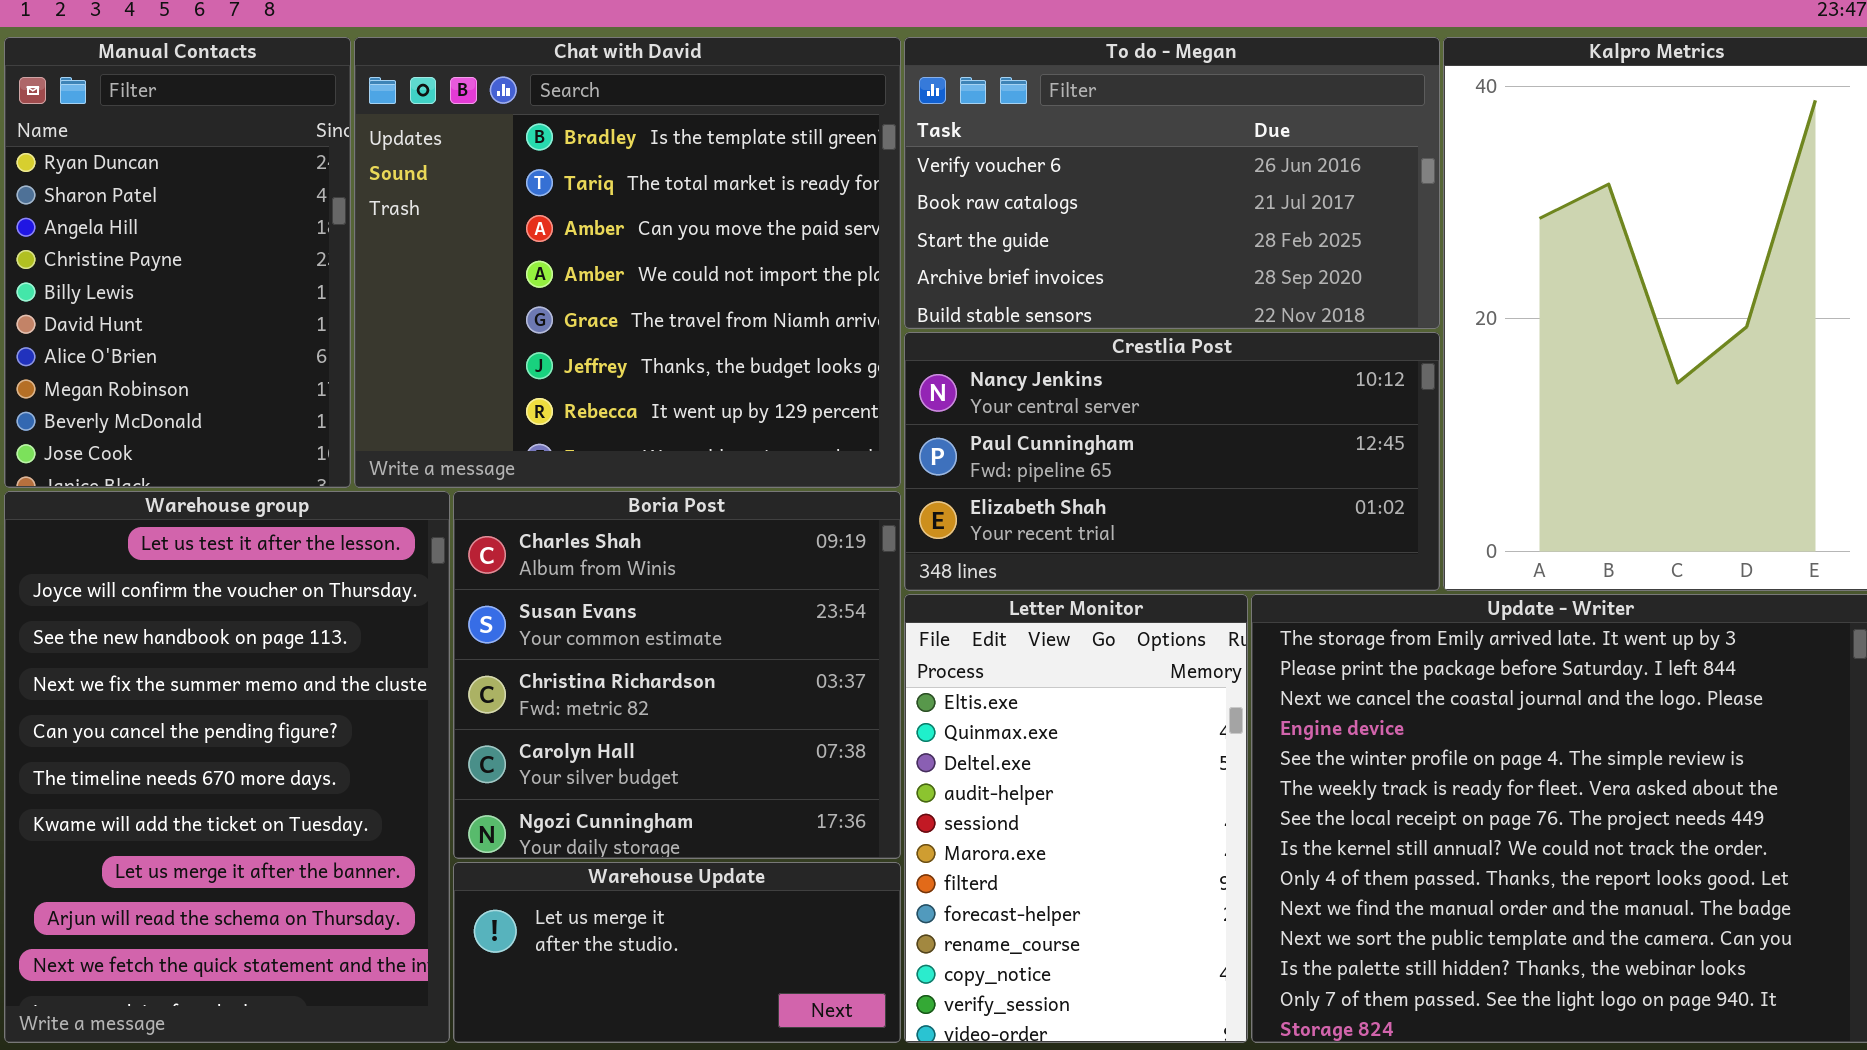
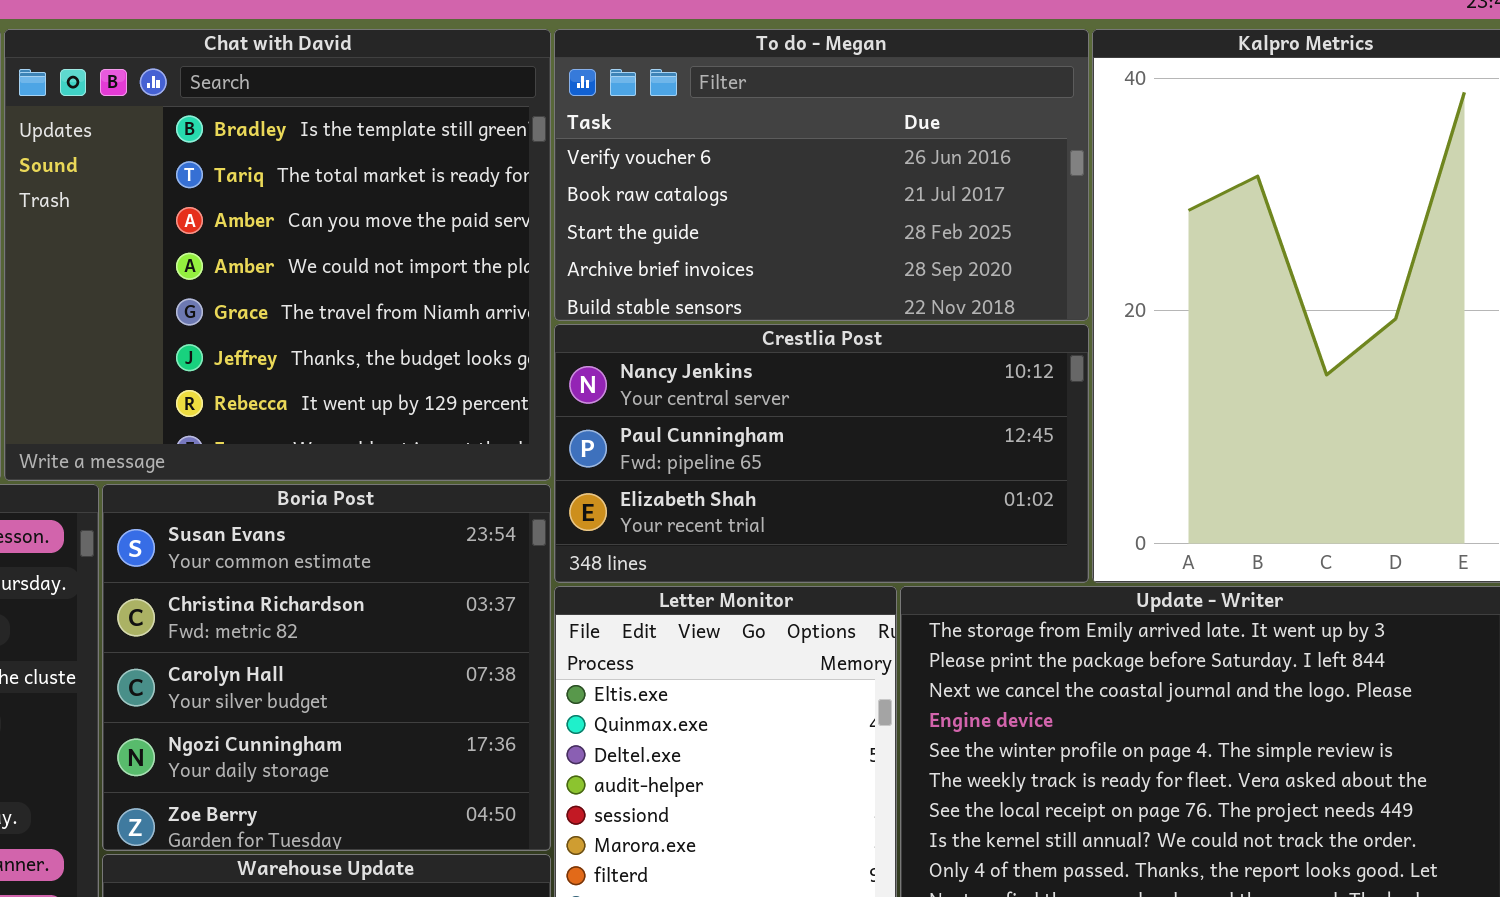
Boria Post: [453,491,901,859] -> [102,484,551,851], scrolled down 1 row

